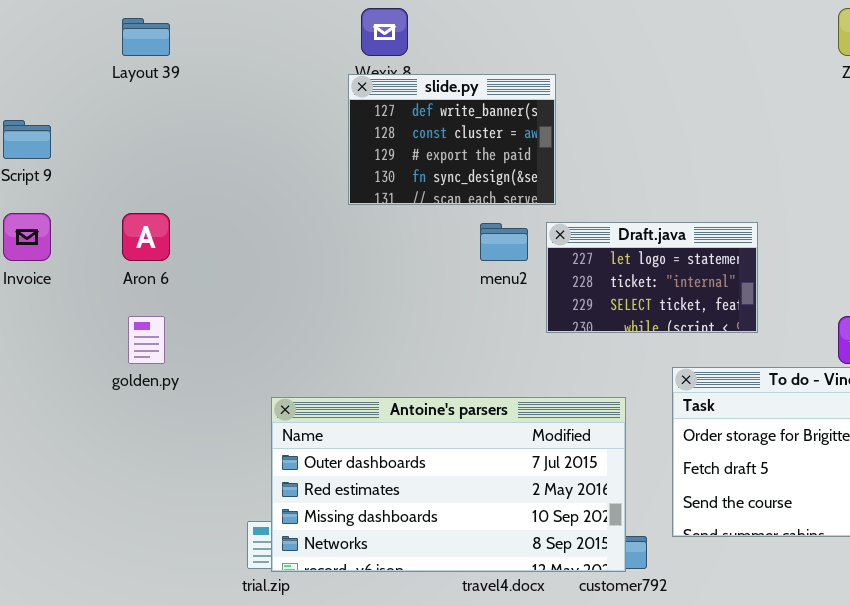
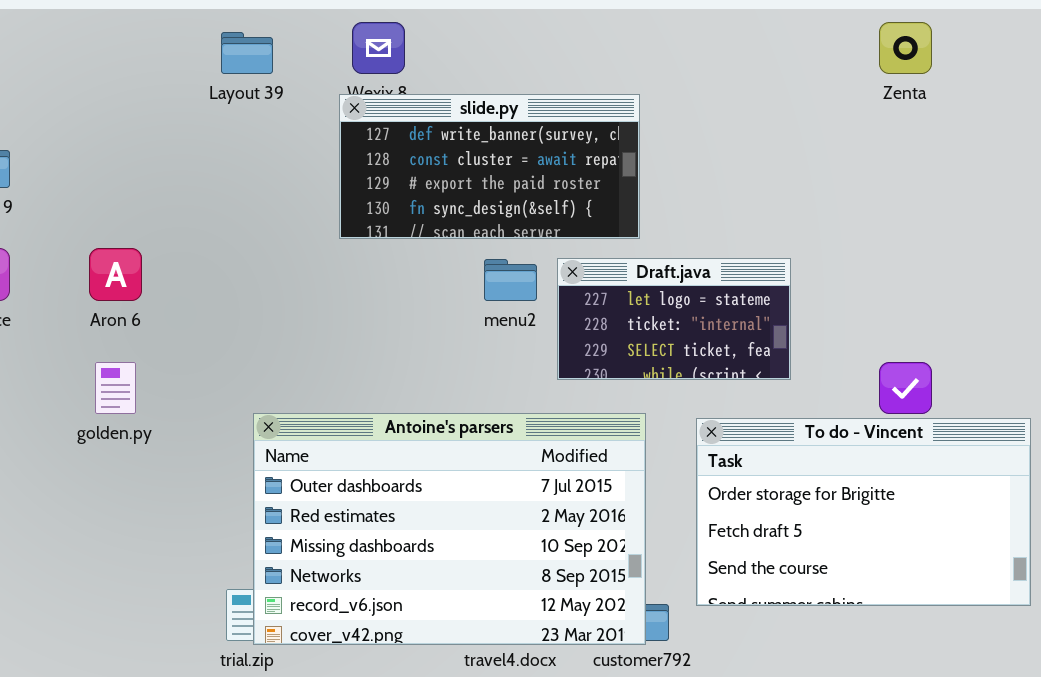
Layout 39: [122,18,170,56] -> [221,32,273,74], moved
slide.py: [348,74,556,205] -> [339,94,640,239], resized
Antoine's parsers: [271,397,626,572] -> [253,413,646,645], resized

